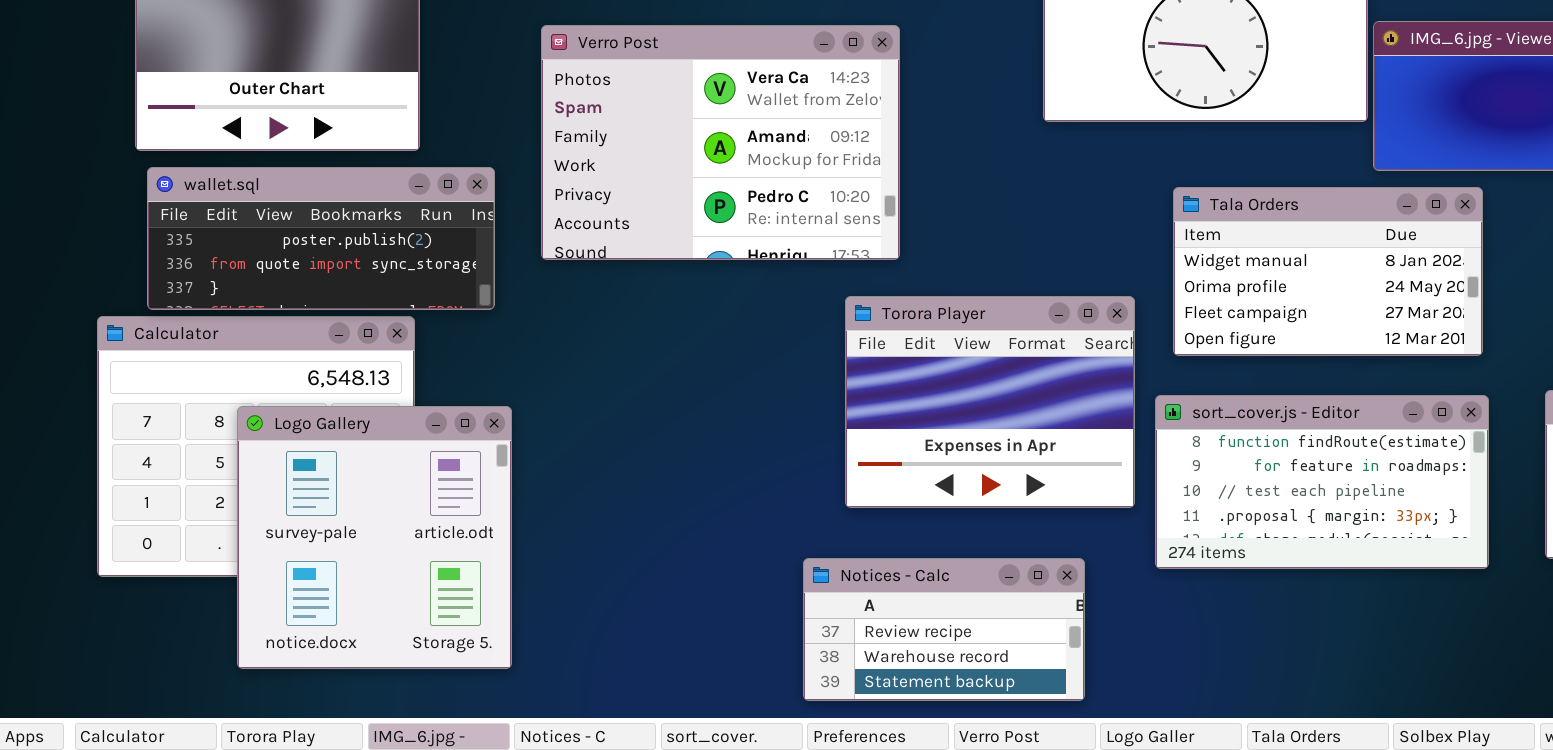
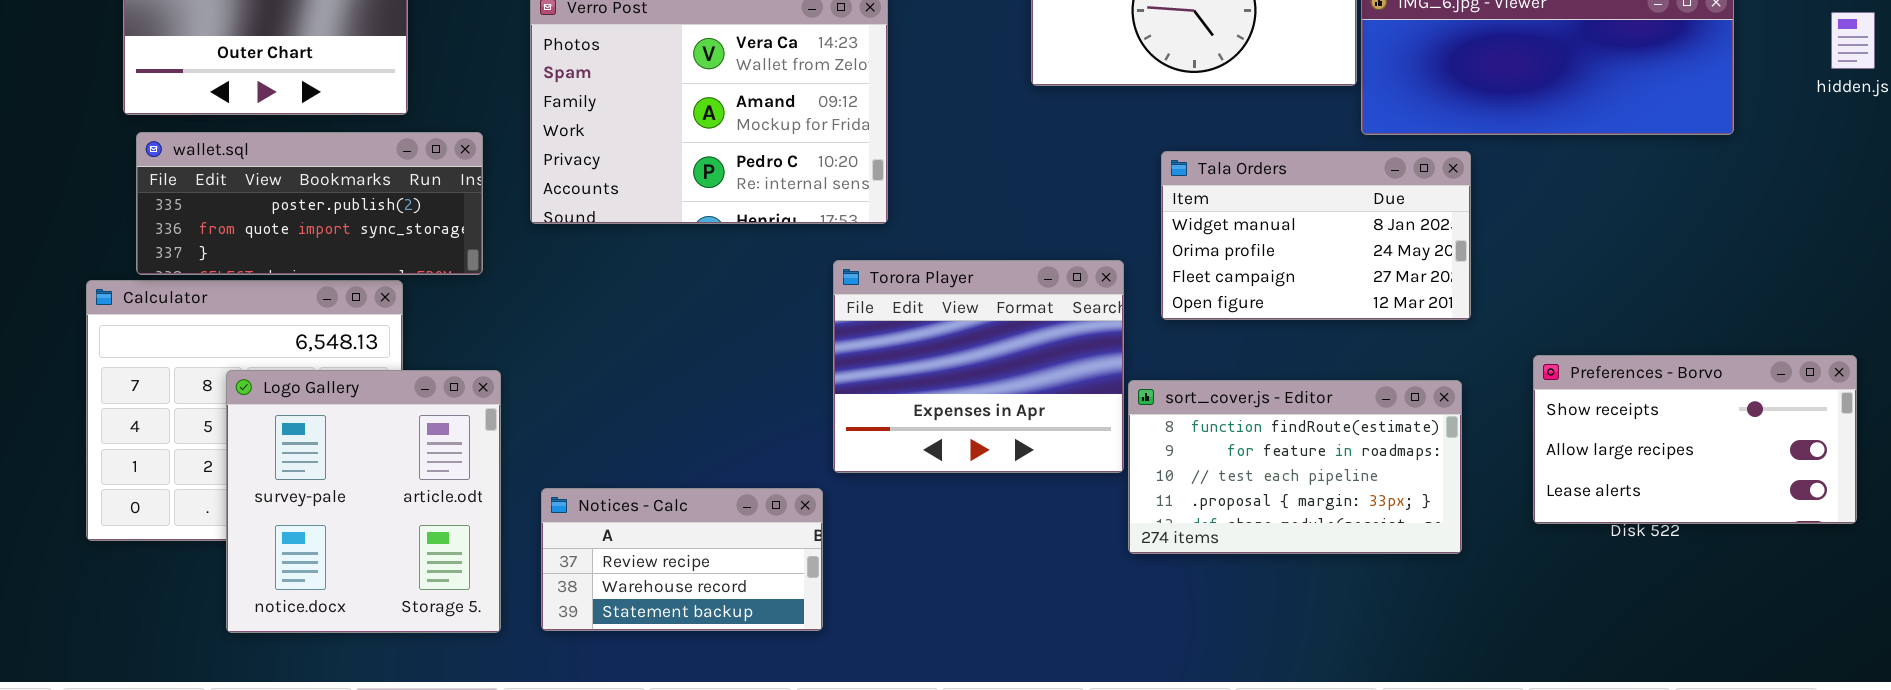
sort_cover.js - Editor: [1155,395,1489,569] -> [1128,380,1462,554], moved
Notices - Calc: [803,558,1085,701] -> [541,488,823,631], moved

